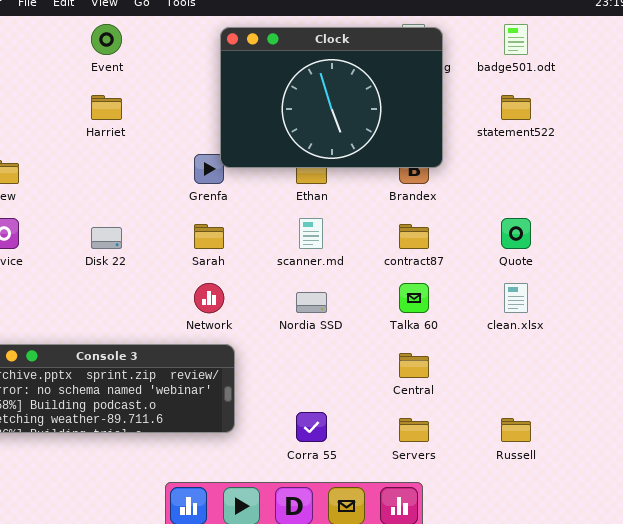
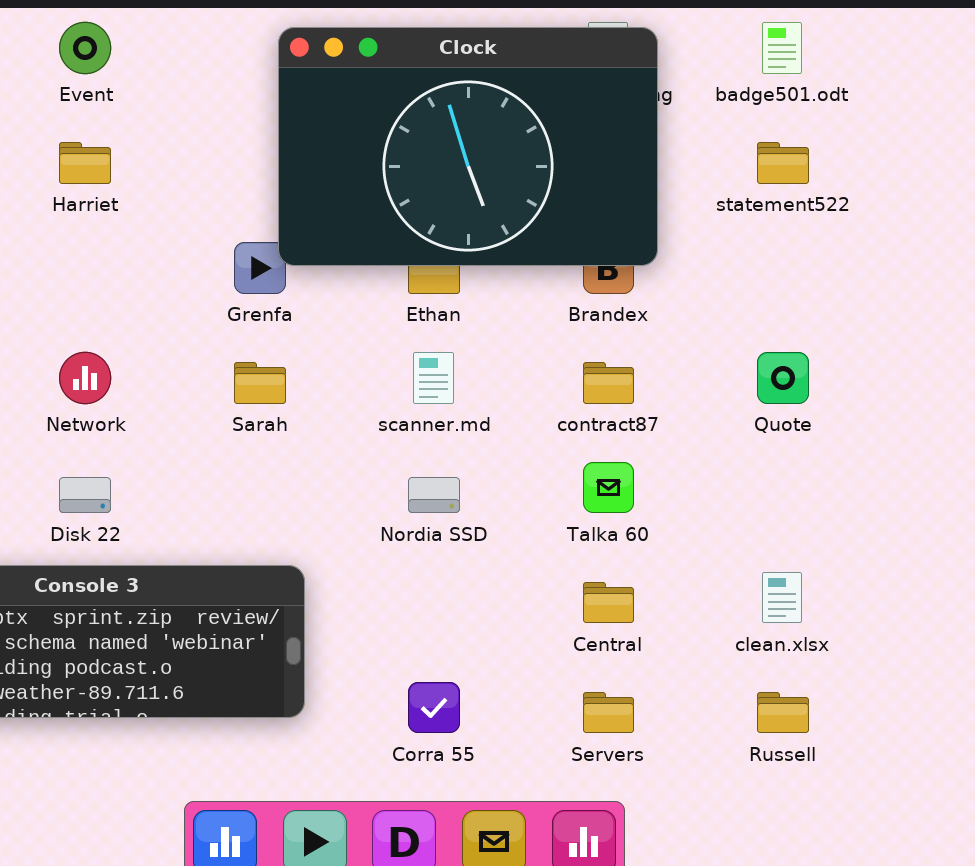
Disk 22: [91,227,122,249] -> [59,477,111,513], moved
Network: [194,283,224,313] -> [59,352,111,404], moved
clean.xlsx: [504,283,528,313] -> [762,572,802,623], moved

